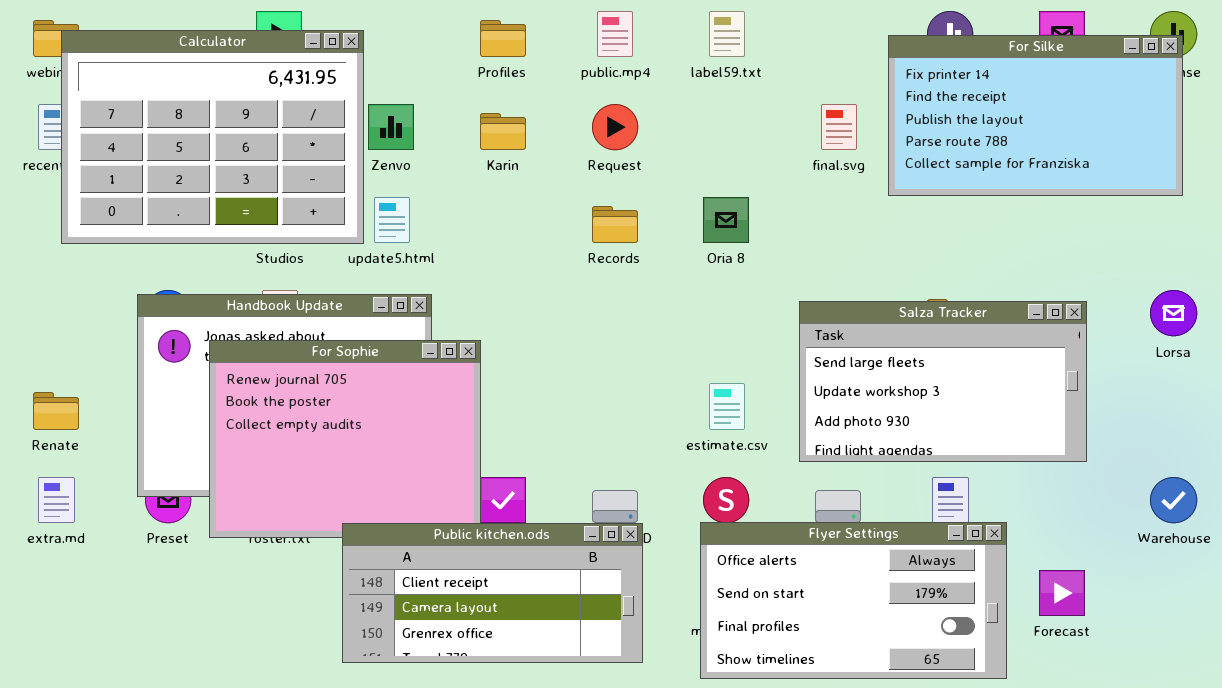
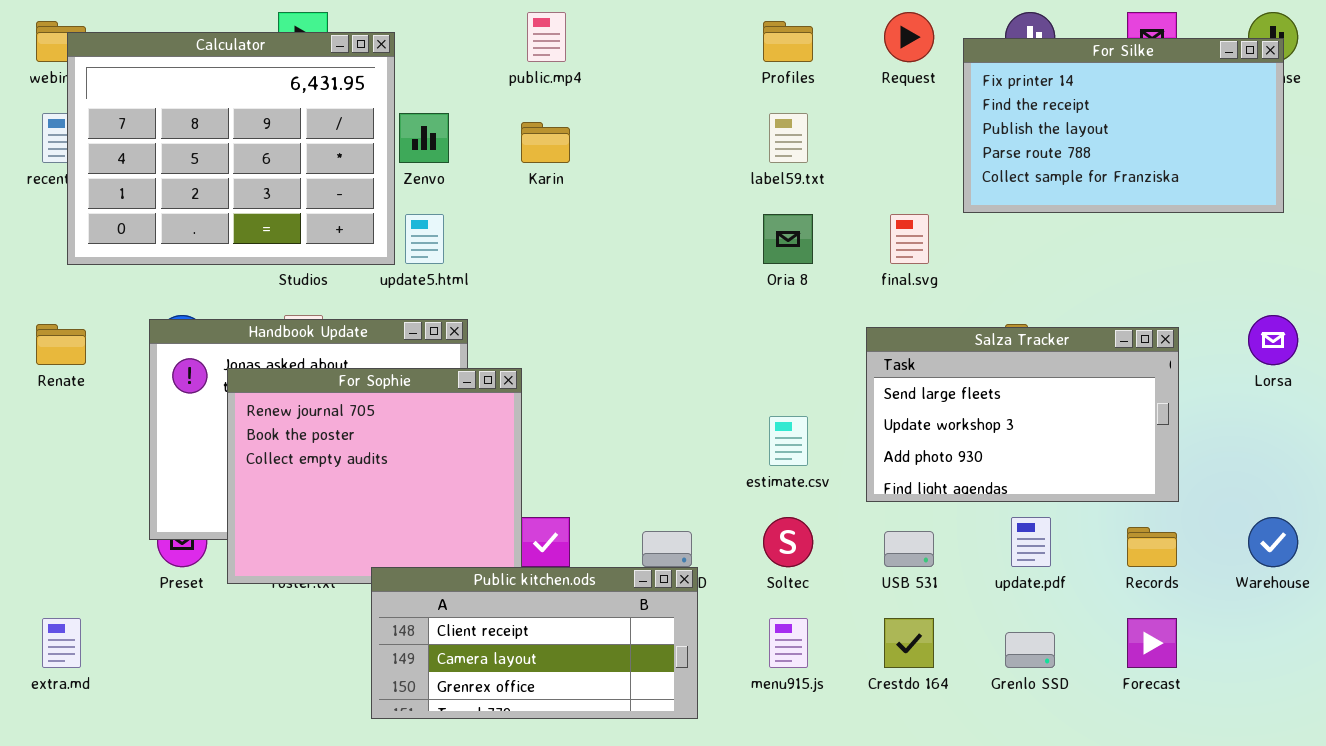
public.mp4: [597,11,633,57] -> [527,12,566,62], moved
label59.txt: [709,11,745,57] -> [769,113,808,163], moved
Profiles: [480,20,526,57] -> [763,21,813,62], moved
Request: [592,104,638,150] -> [884,12,934,62], moved
final.svg: [821,104,857,150] -> [890,214,929,264], moved
Records: [592,206,638,243] -> [1127,527,1177,567], moved
Renate: [33,392,79,430] -> [36,324,86,365], moved
extra.md: [38,477,75,523] -> [42,618,81,668], moved
Flyer Settings: [700,522,1007,679] -> none, closed

